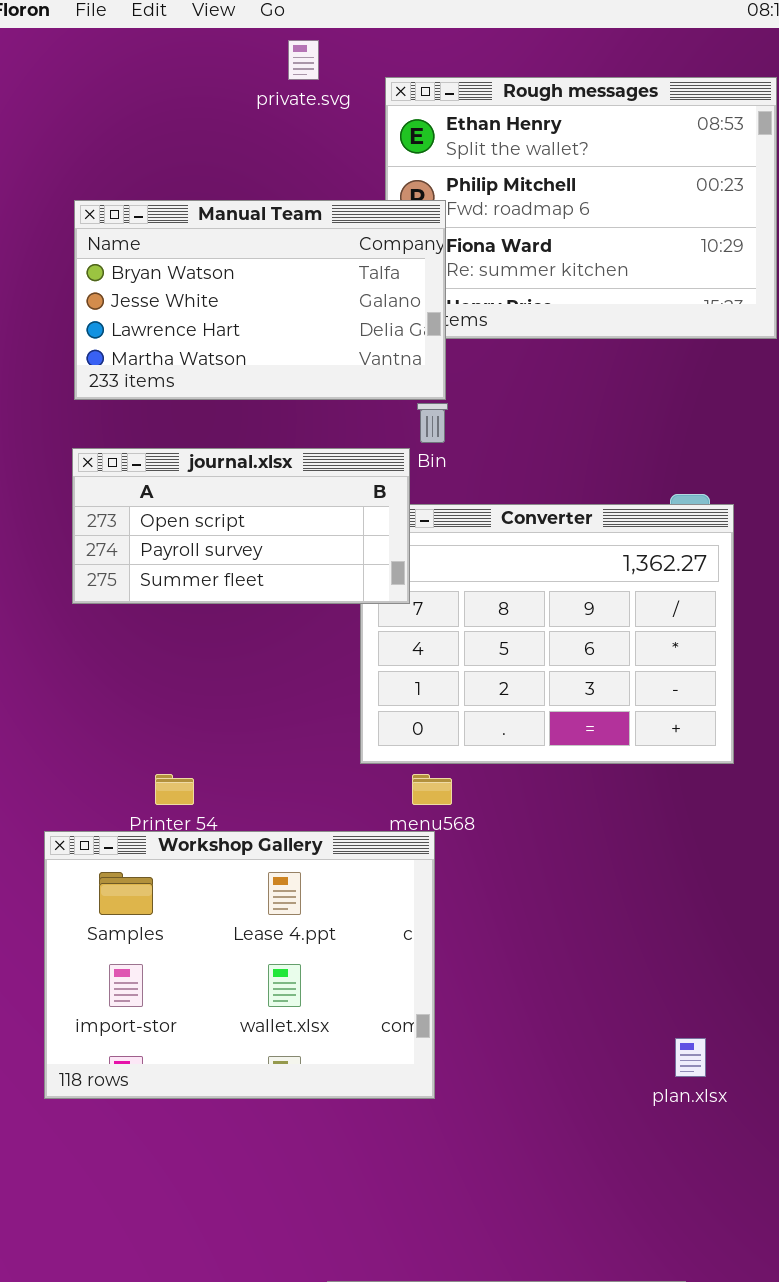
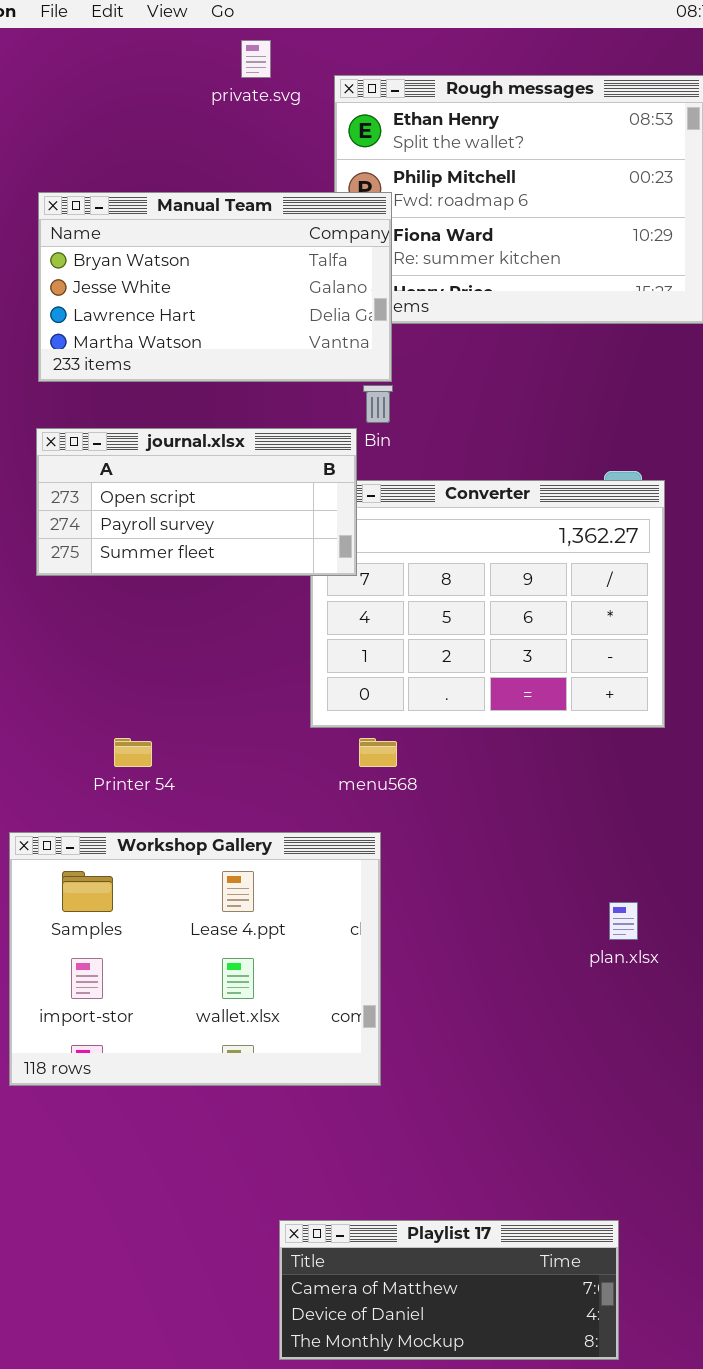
Workshop Gallery: [44,831,435,1099] -> [9,832,381,1086], moved
plan.xlsx: [675,1038,706,1077] -> [609,902,638,940], moved

